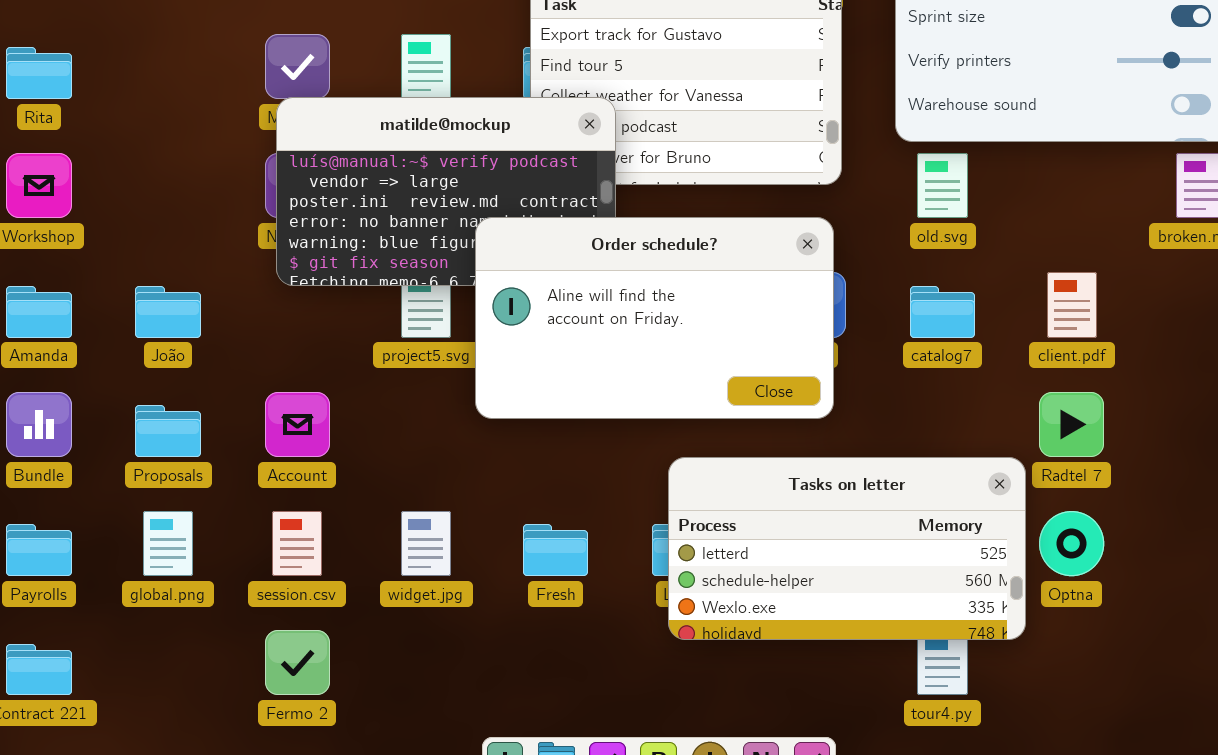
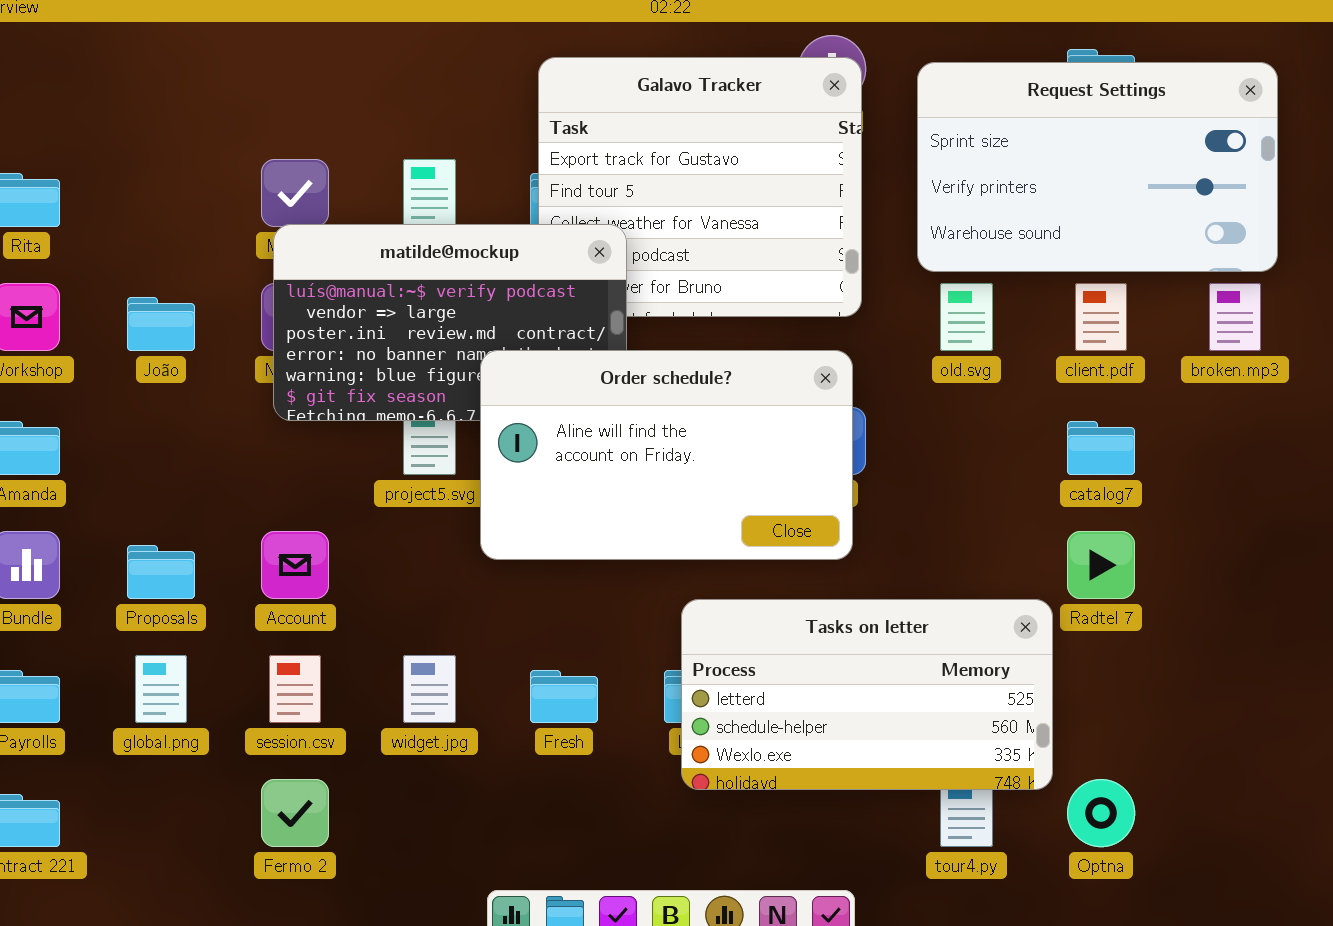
client.pdf: [1047,272,1097,338] -> [1075,283,1127,351], moved
João: [135,286,201,338] -> [127,297,195,351], moved
catalog7: [910,286,975,338] -> [1067,421,1135,475], moved
Optna: [1039,511,1104,576] -> [1067,779,1135,847], moved

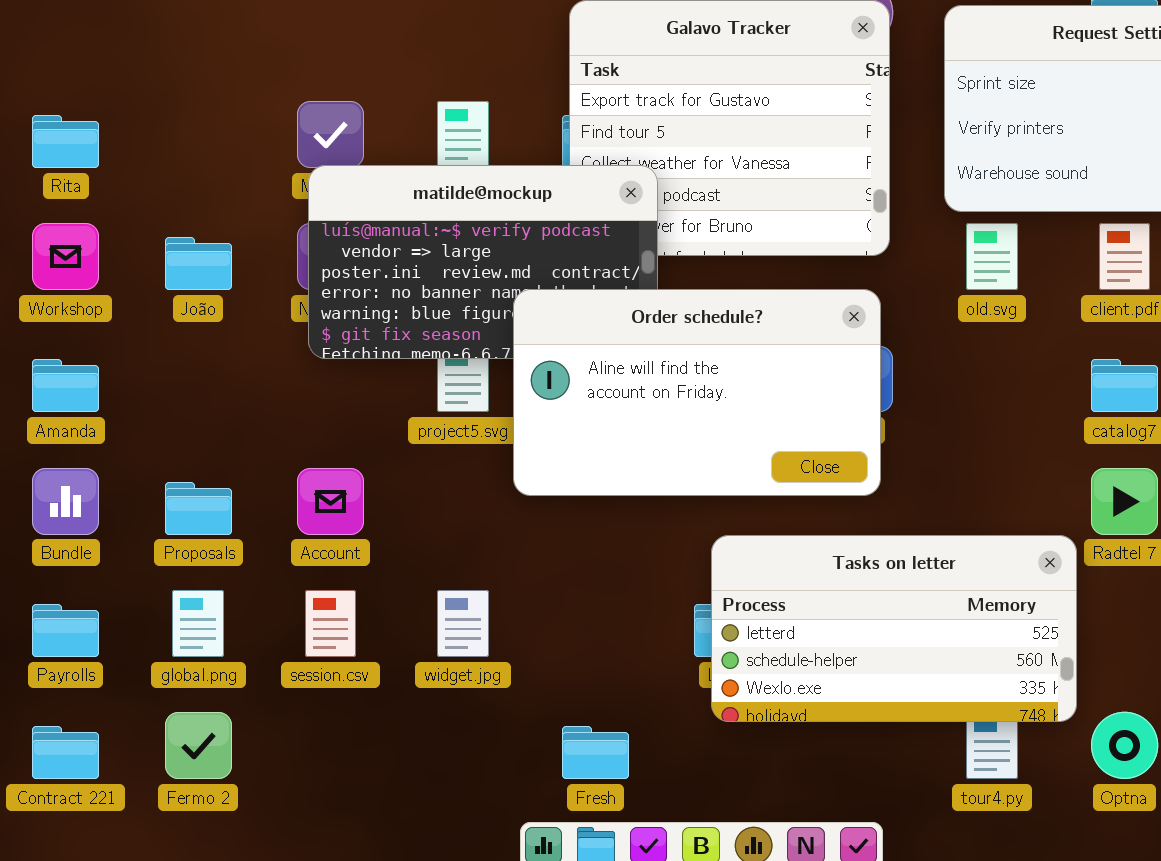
Fresh: [530,670,598,723] -> [562,726,629,779], moved
Fermo 2: [261,779,329,847] -> [165,712,232,779], moved

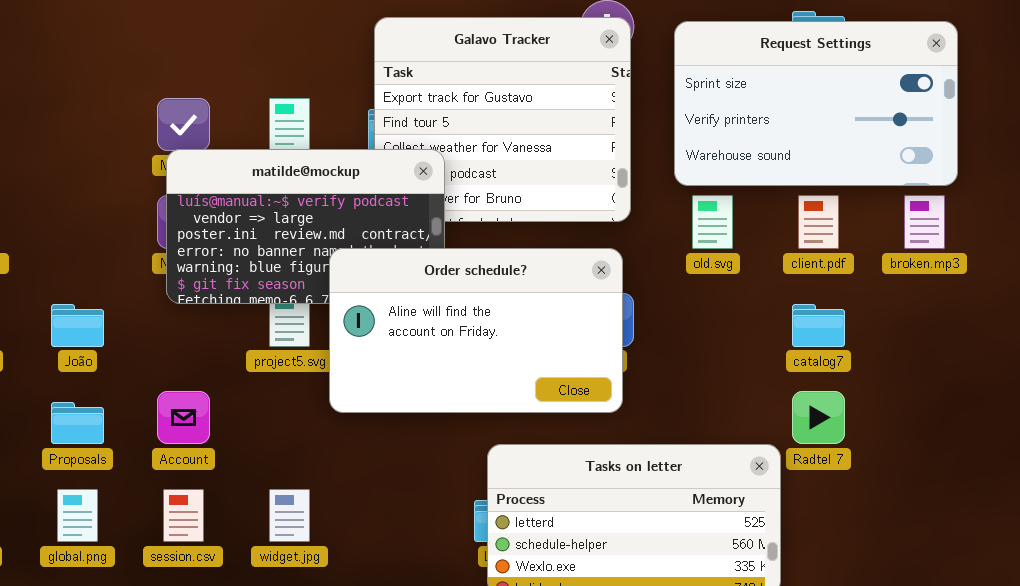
João: [165,237,232,290] -> [51,304,104,347], moved

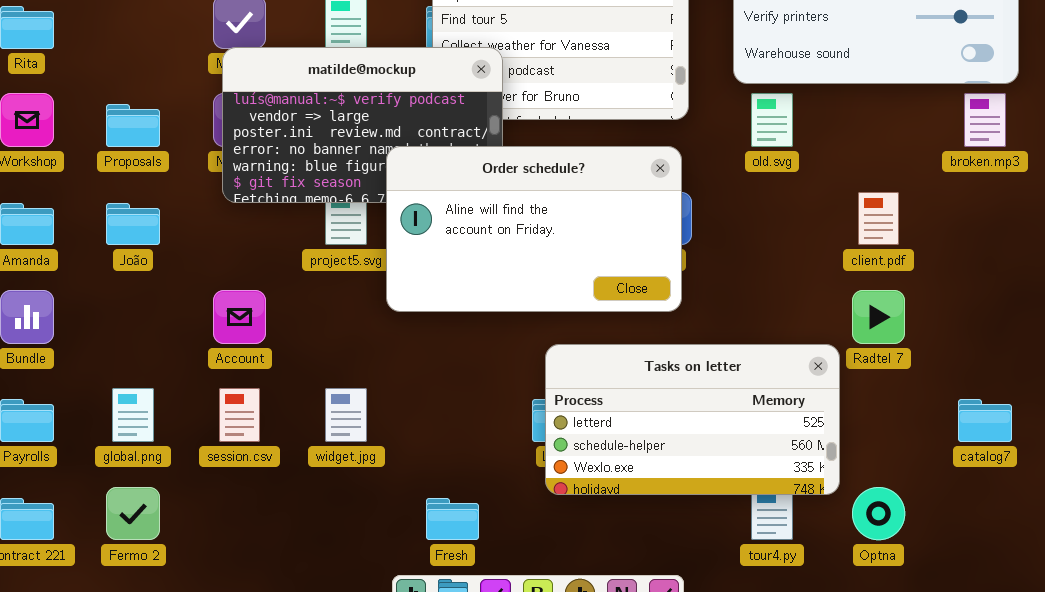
client.pdf: [798,195,839,249] -> [858,192,899,245], moved
catalog7: [792,304,845,347] -> [958,399,1012,442], moved
Proposals: [51,402,104,444] -> [106,104,160,147], moved

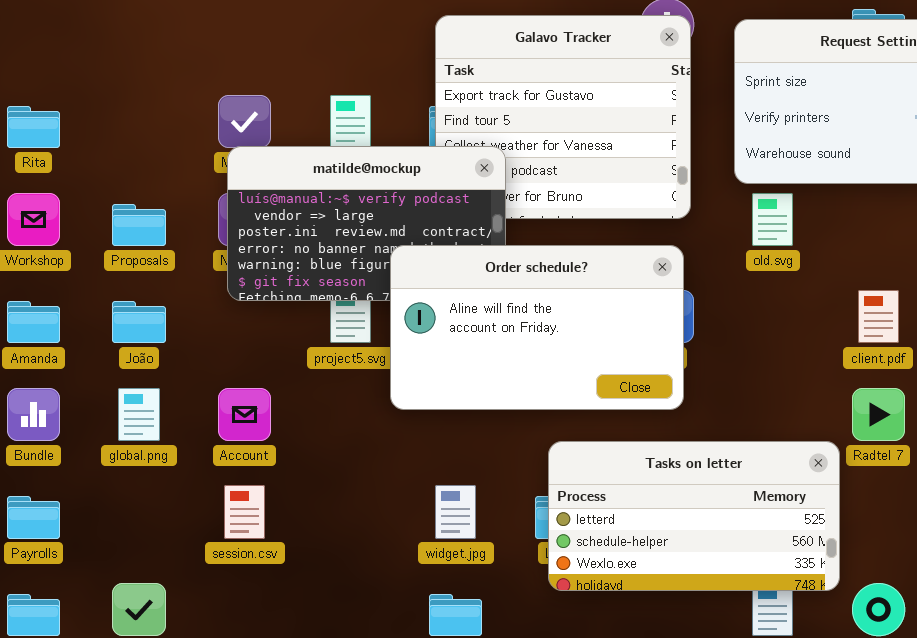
global.png: [112,388,154,442] -> [118,388,160,441], moved
widget.jpg: [325,388,367,442] -> [435,485,476,539], moved

